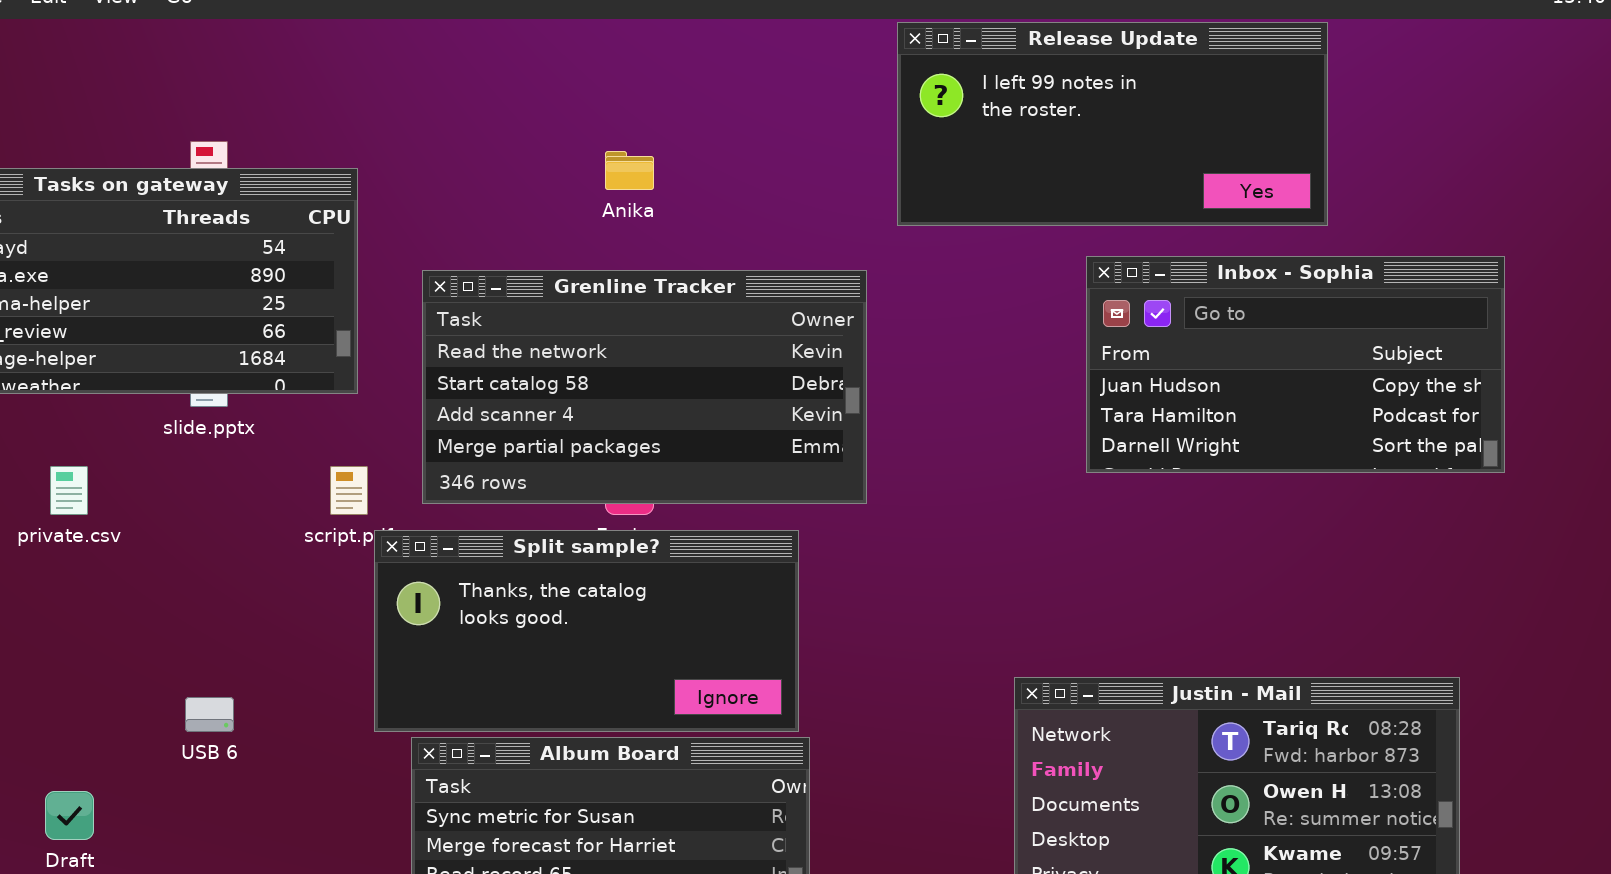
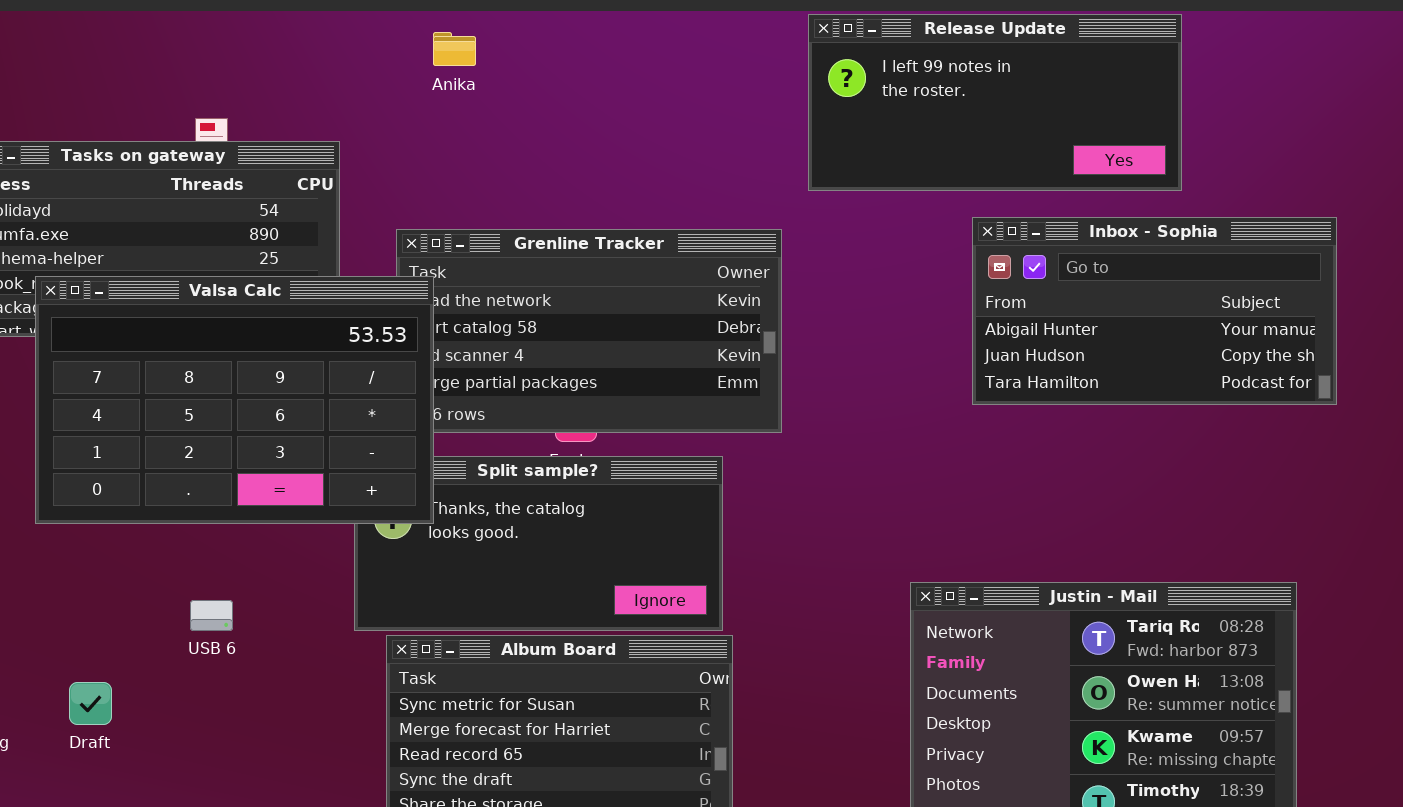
Anika: [605,151,654,190] -> [433,32,476,66], moved
Inbox - Sophia: [1086,256,1505,473] -> [972,217,1337,405], scrolled up 1 row
Valsa Calc: none -> [35,276,434,524], opened

